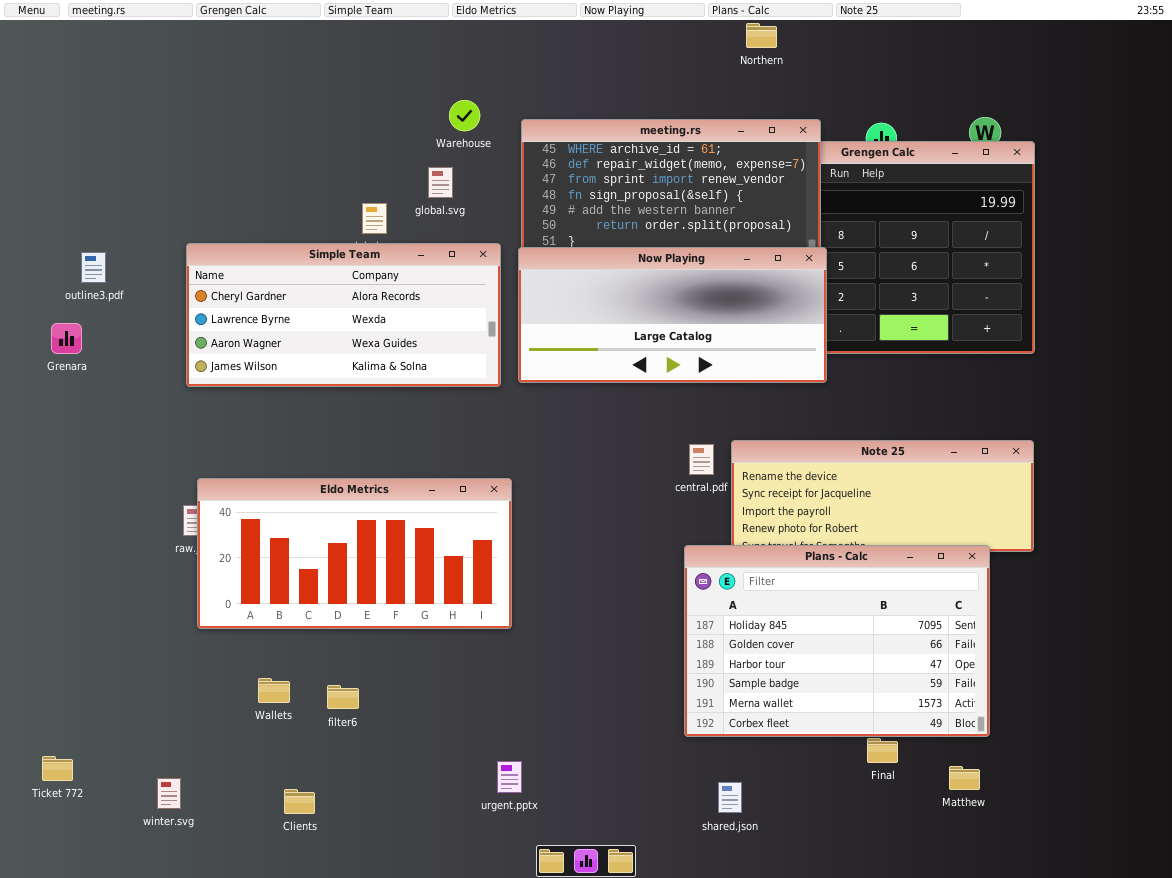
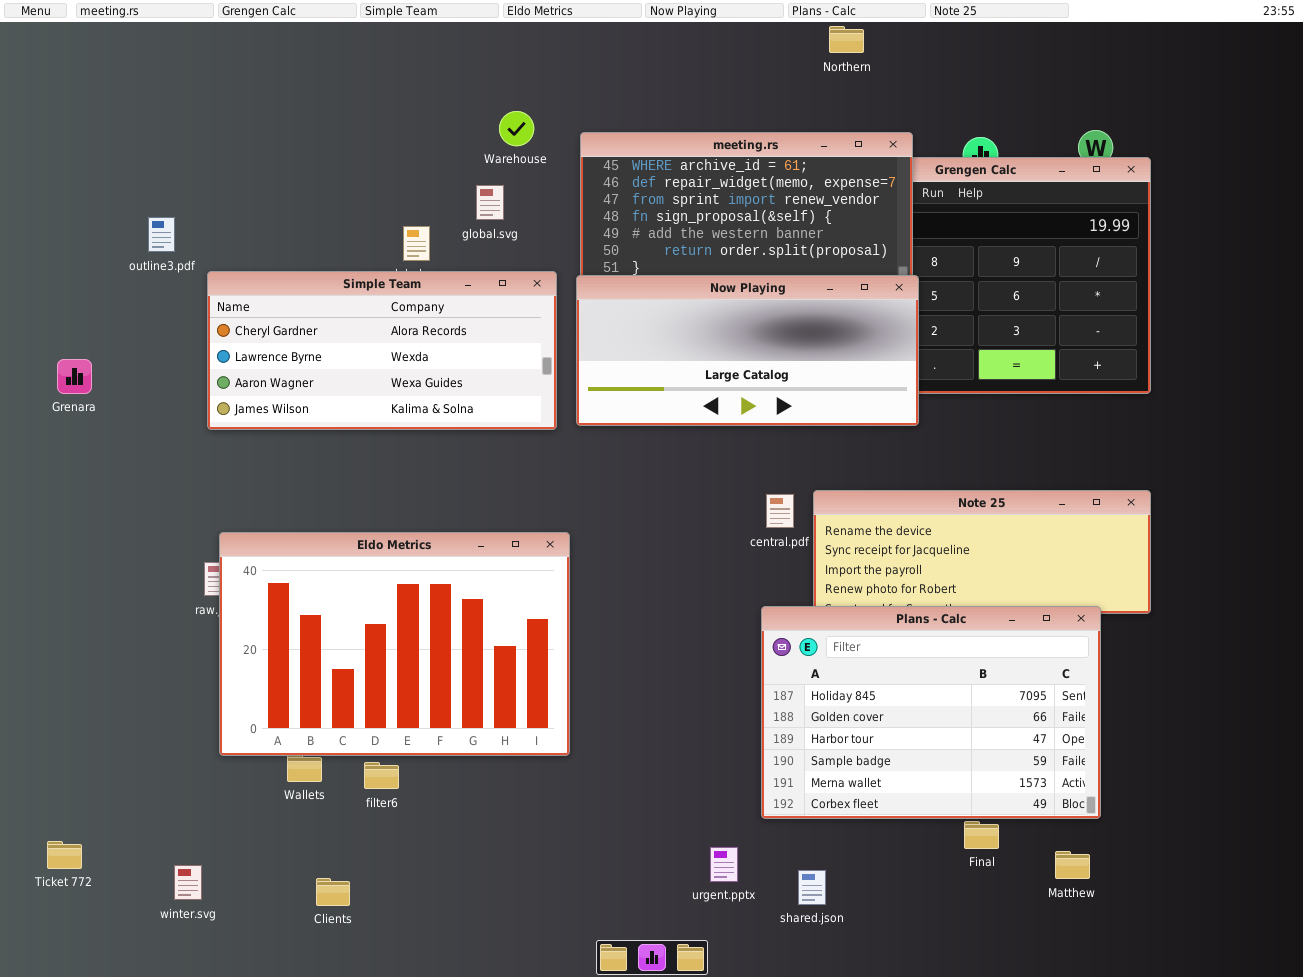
outline3.pdf: [81,252,106,283] -> [148,217,175,252], moved
Eldo Metrics: [197,478,512,629] -> [219,532,570,756], resized
urgent.pptx: [497,761,522,793] -> [710,847,738,882], moved

